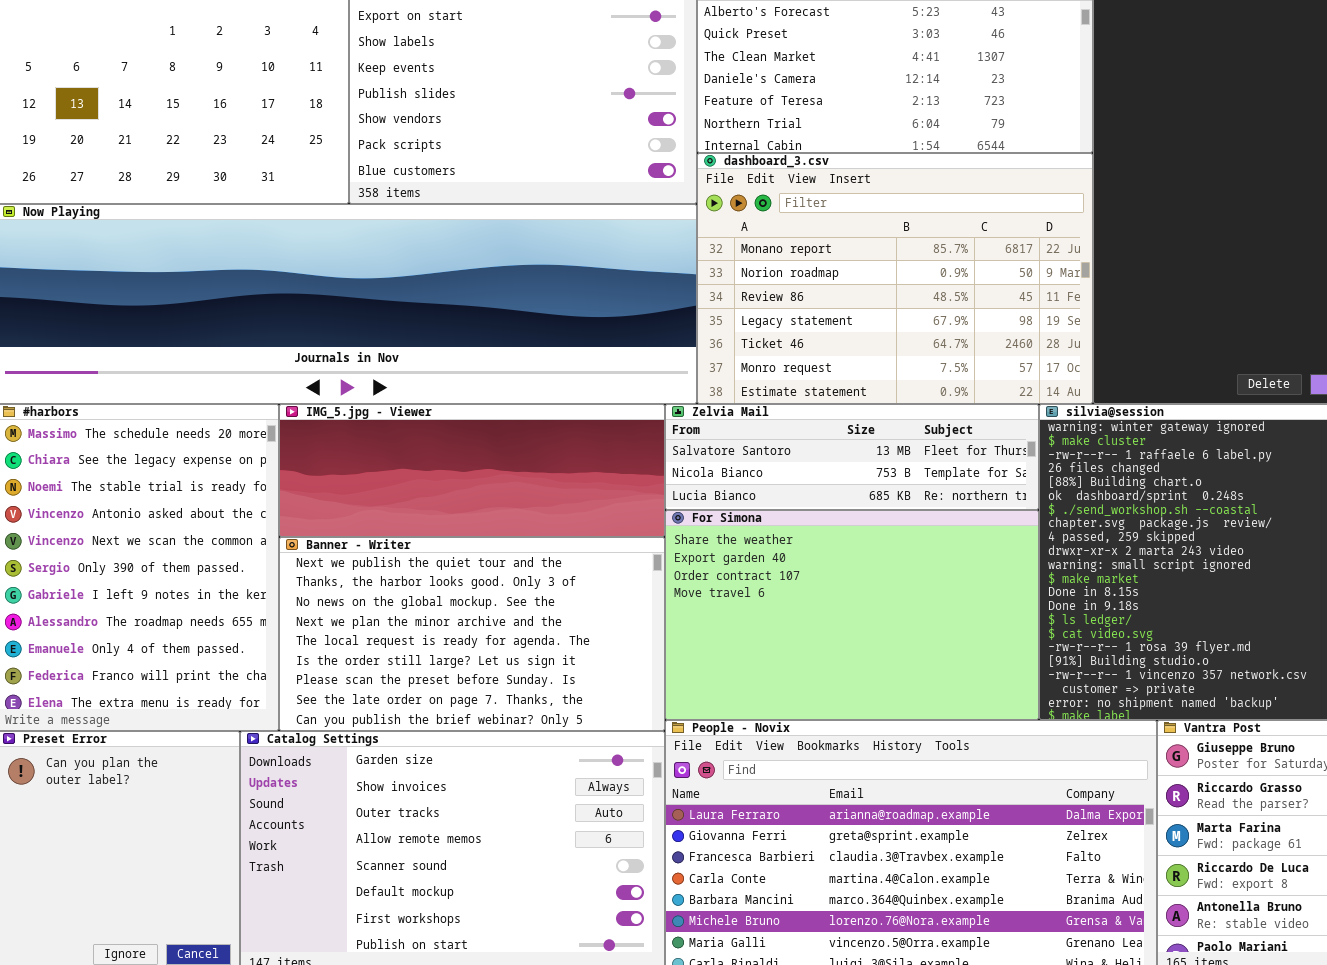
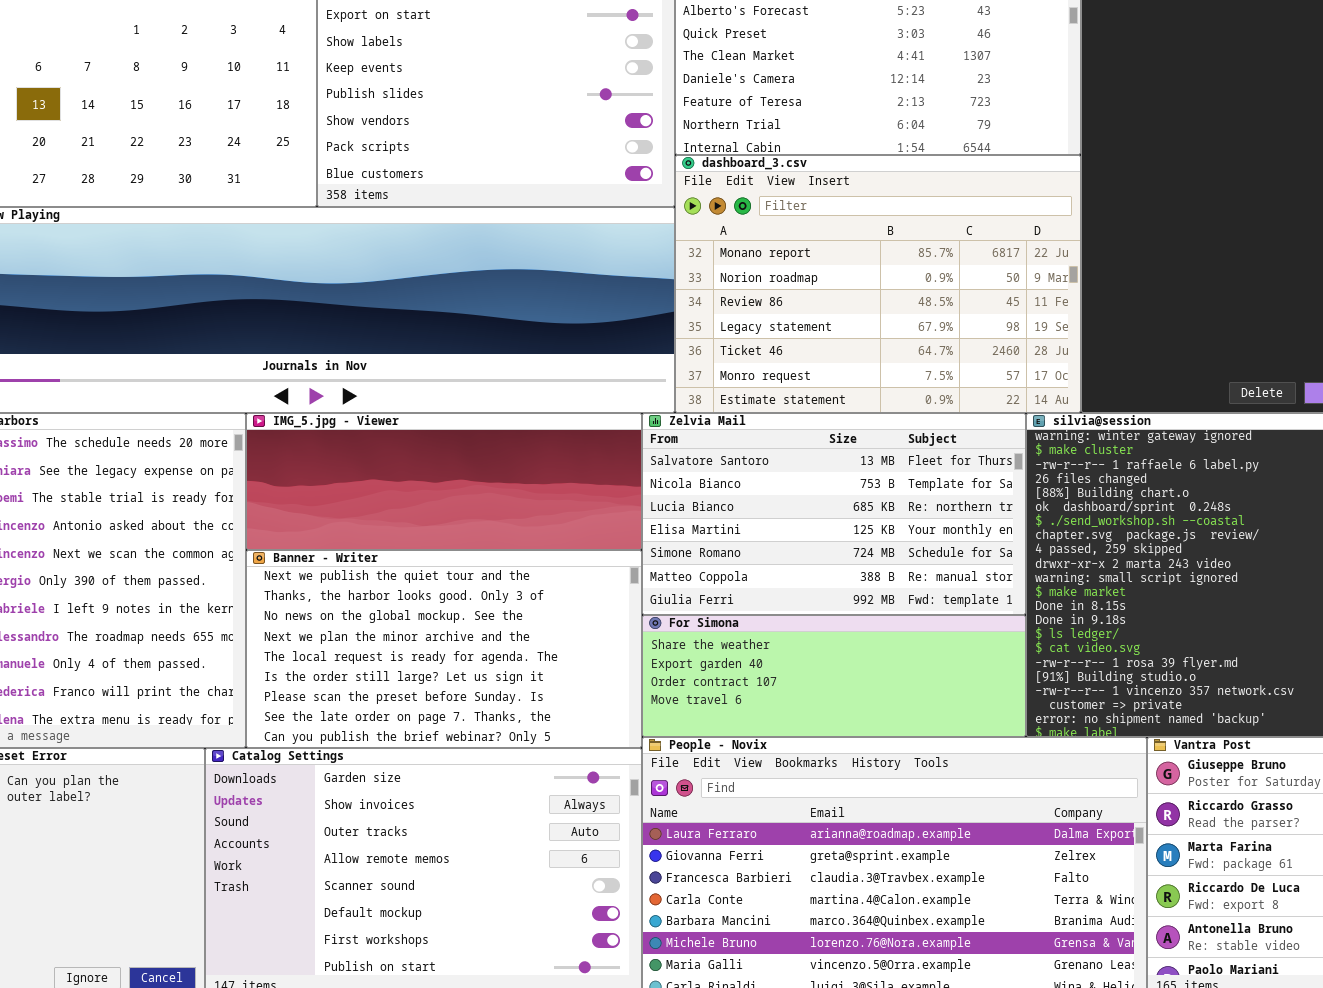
Zelvia Mail: [665,404,1039,510] -> [642,413,1026,615], resized
For Simona: [665,510,1039,720] -> [642,615,1026,737], resized

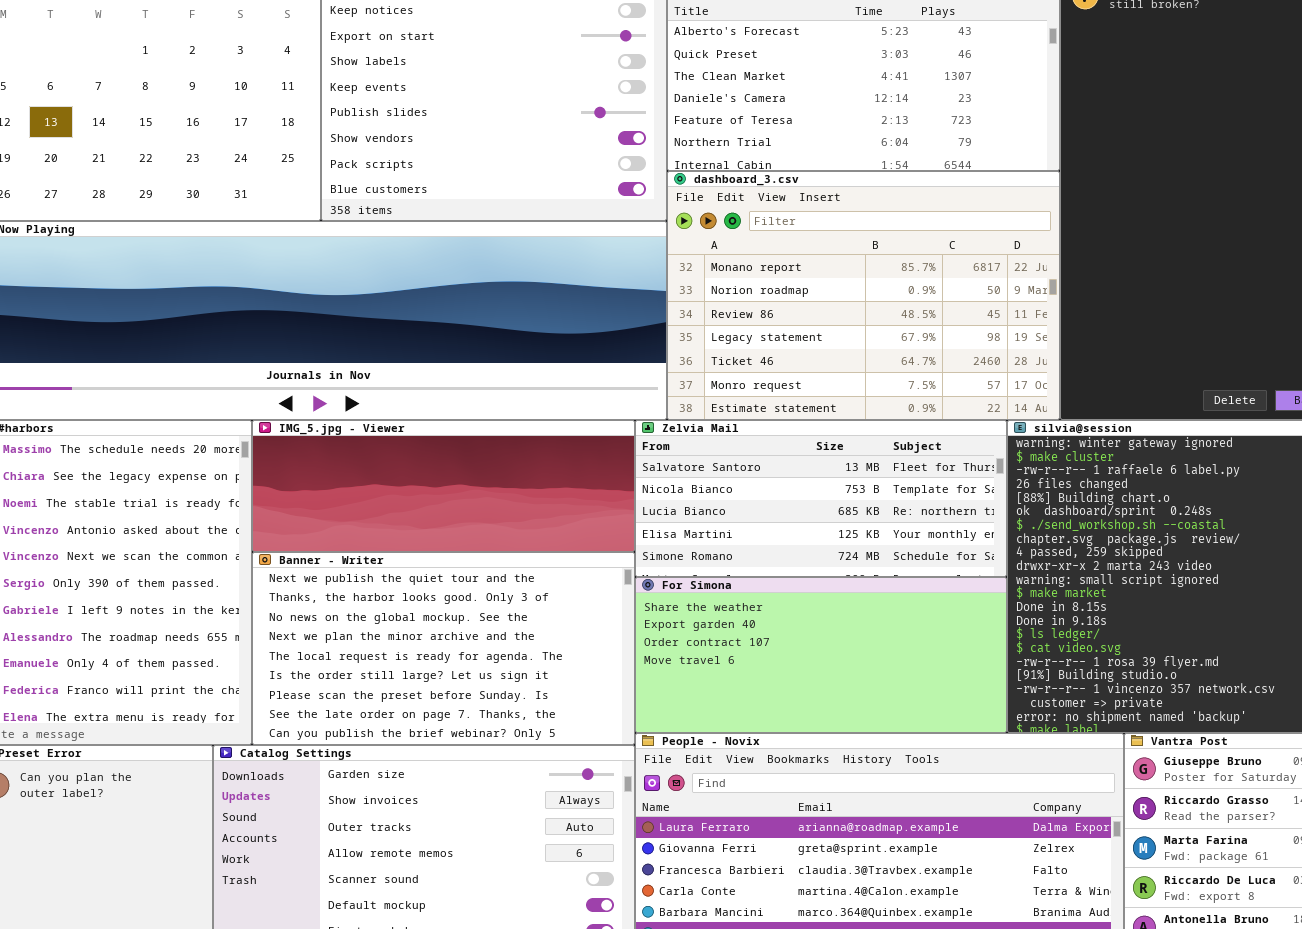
Zelvia Mail: [642,413,1026,615] -> [635,420,1007,577], resized
For Simona: [642,615,1026,737] -> [635,577,1007,733], resized

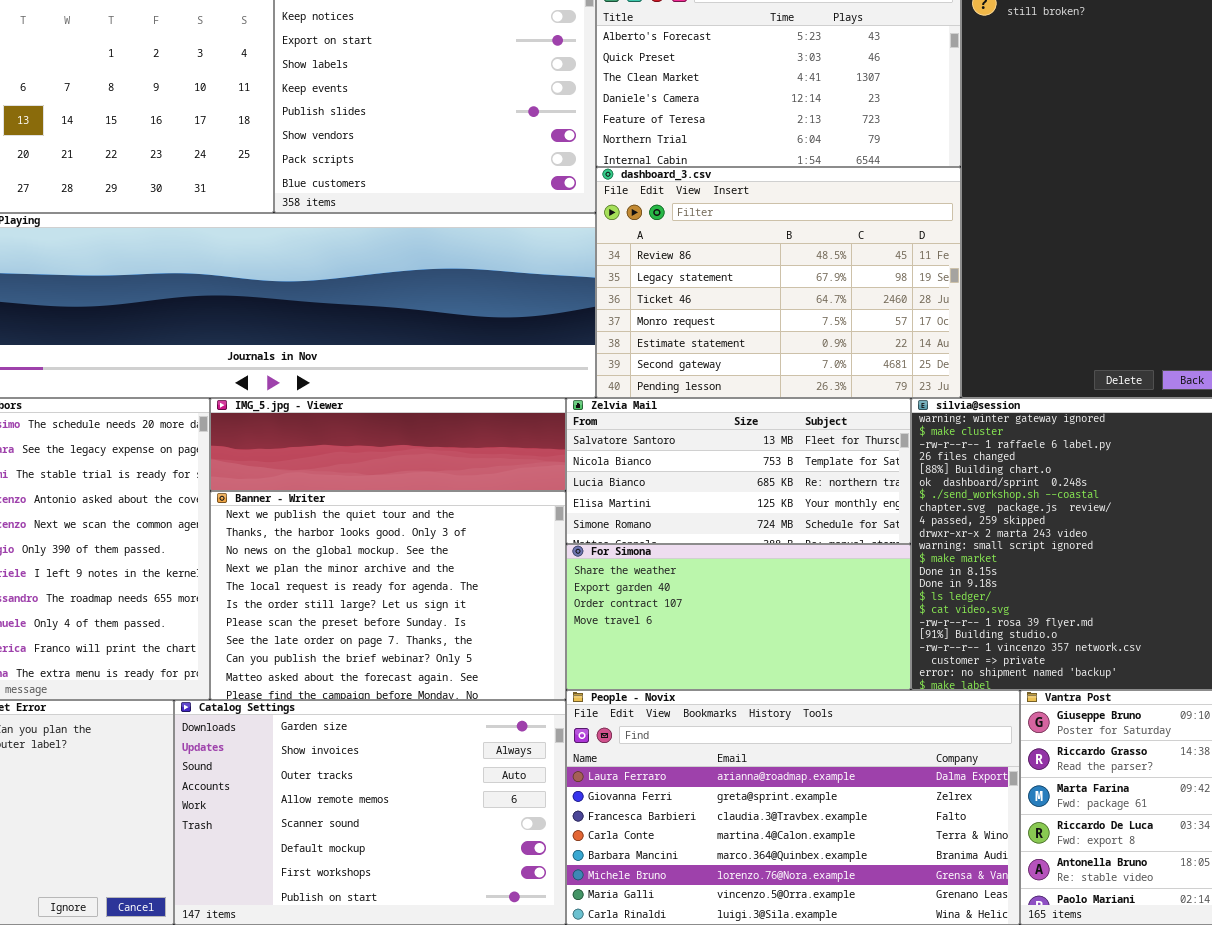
dashboard_3.csv: [667,171,1060,420] -> [596,167,961,398], scrolled down 2 rows
IMG_5.jpg - Viewer: [252,420,635,552] -> [210,398,566,491], resized
Banner - Writer: [252,552,635,745] -> [210,491,566,700], resized

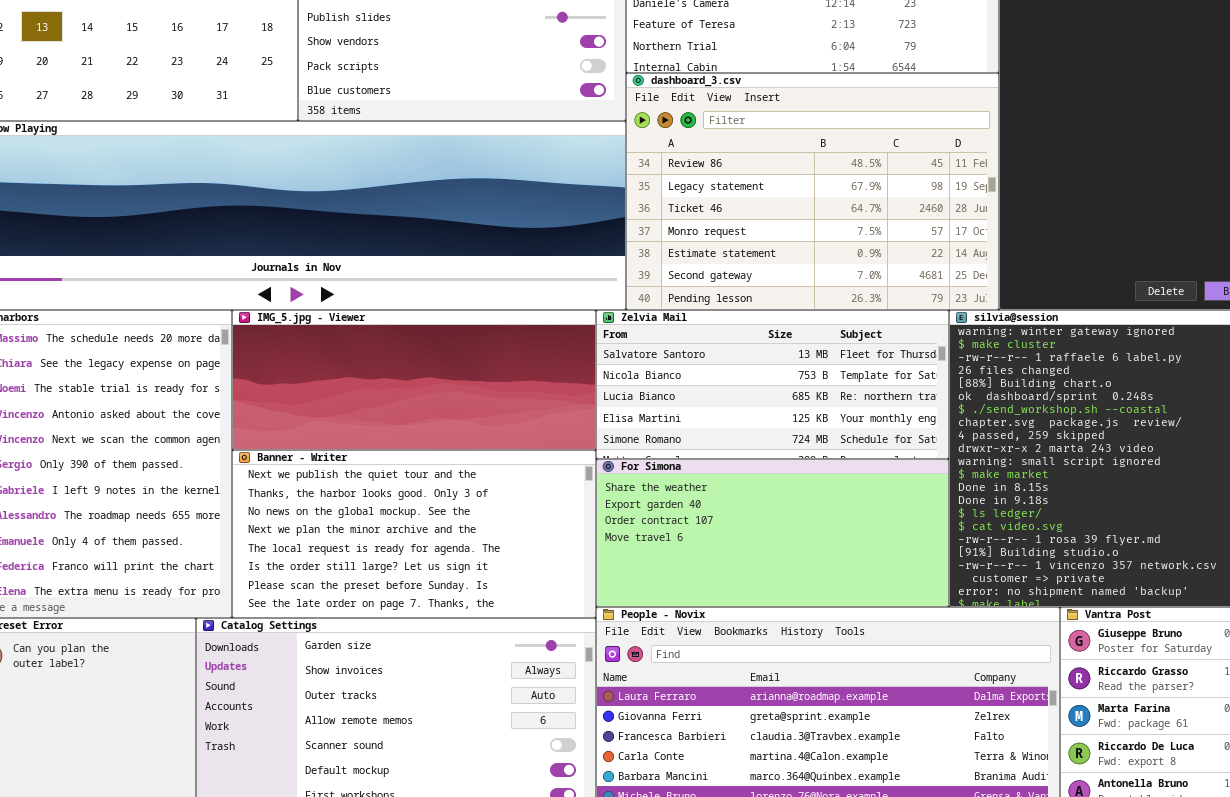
IMG_5.jpg - Viewer: [210,398,566,491] -> [232,310,596,450], resized
Banner - Writer: [210,491,566,700] -> [232,450,596,618], resized

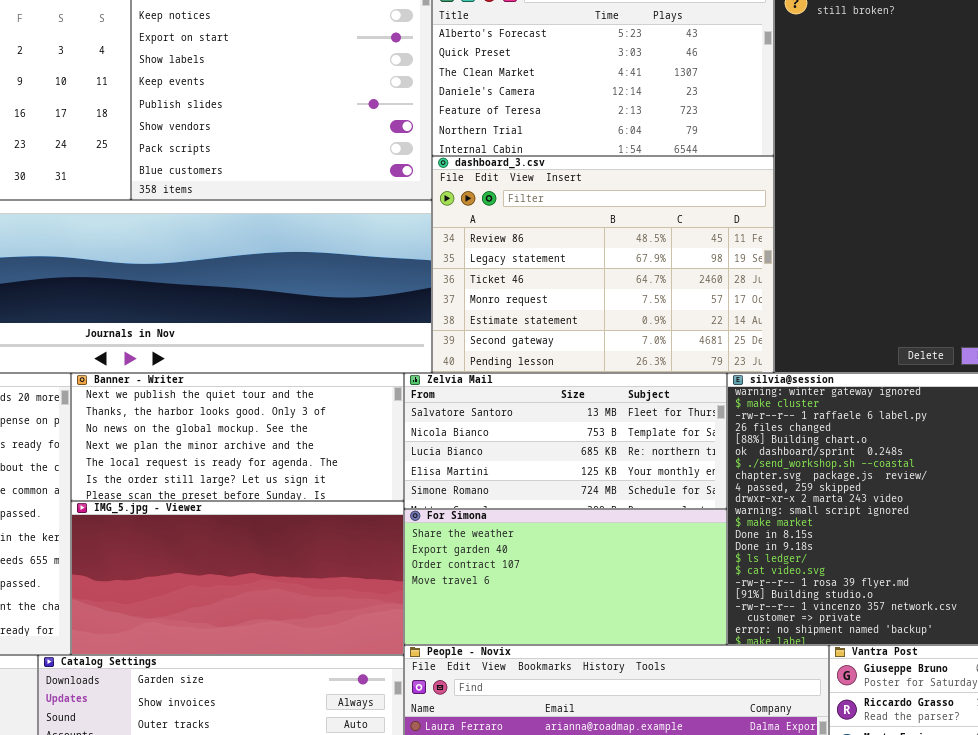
IMG_5.jpg - Viewer: [232,310,596,450] -> [71,501,404,655], moved, resized
Banner - Writer: [232,450,596,618] -> [71,373,404,501], moved, resized

